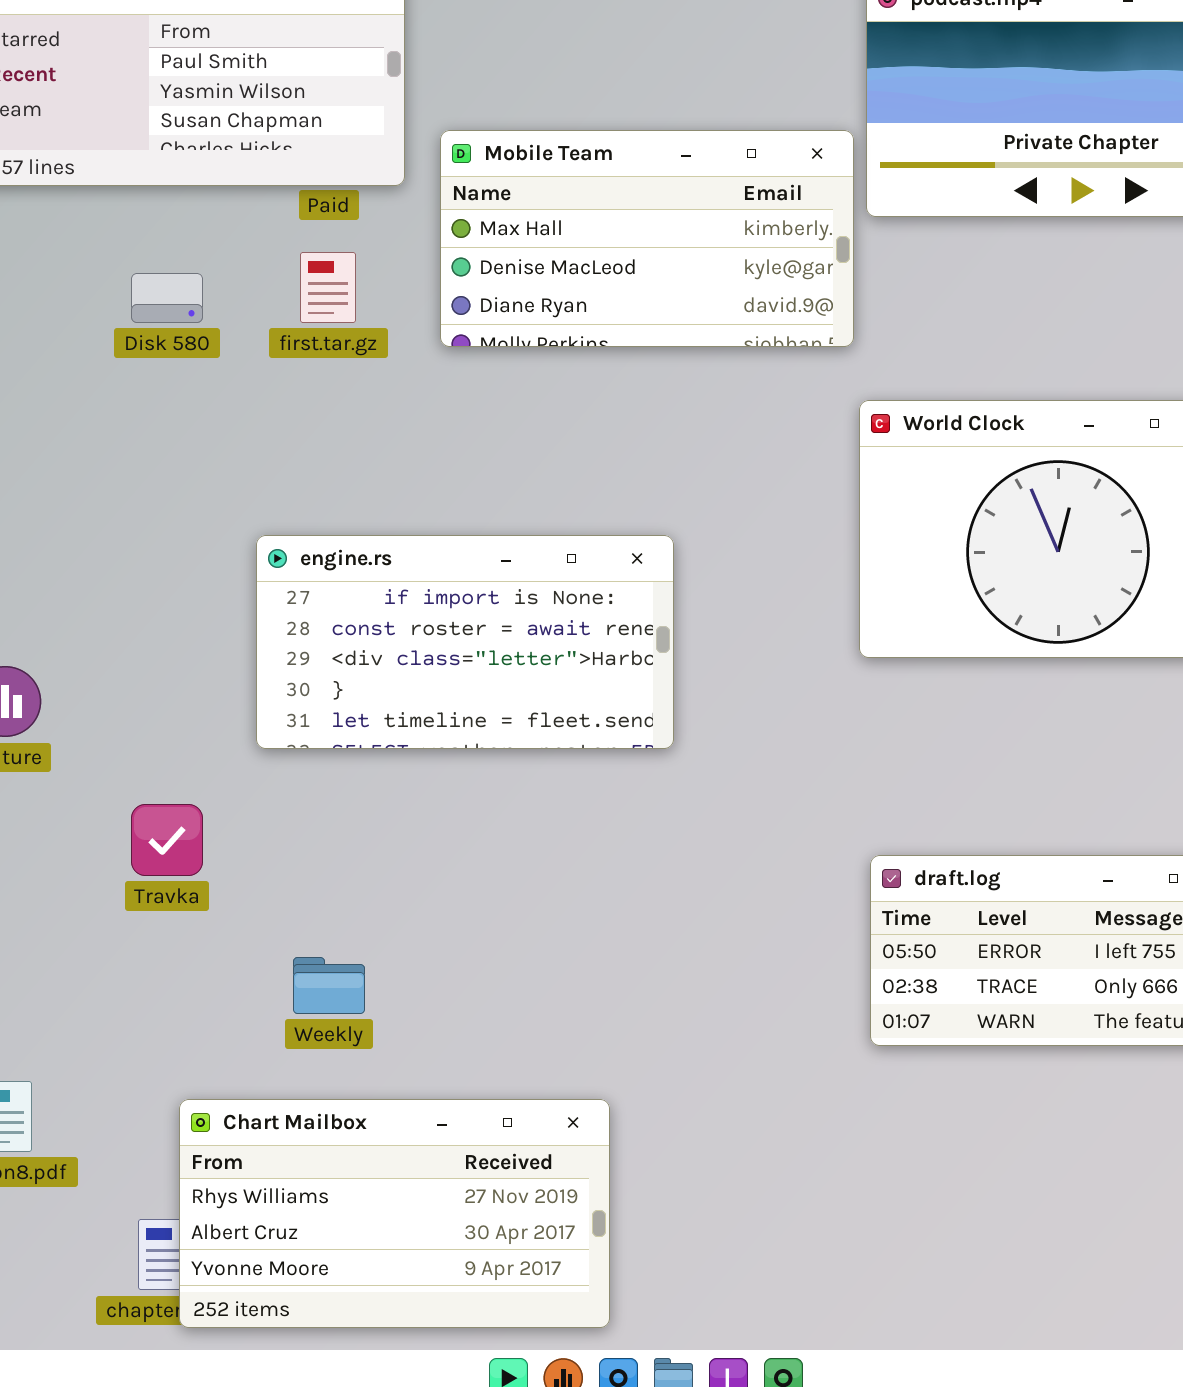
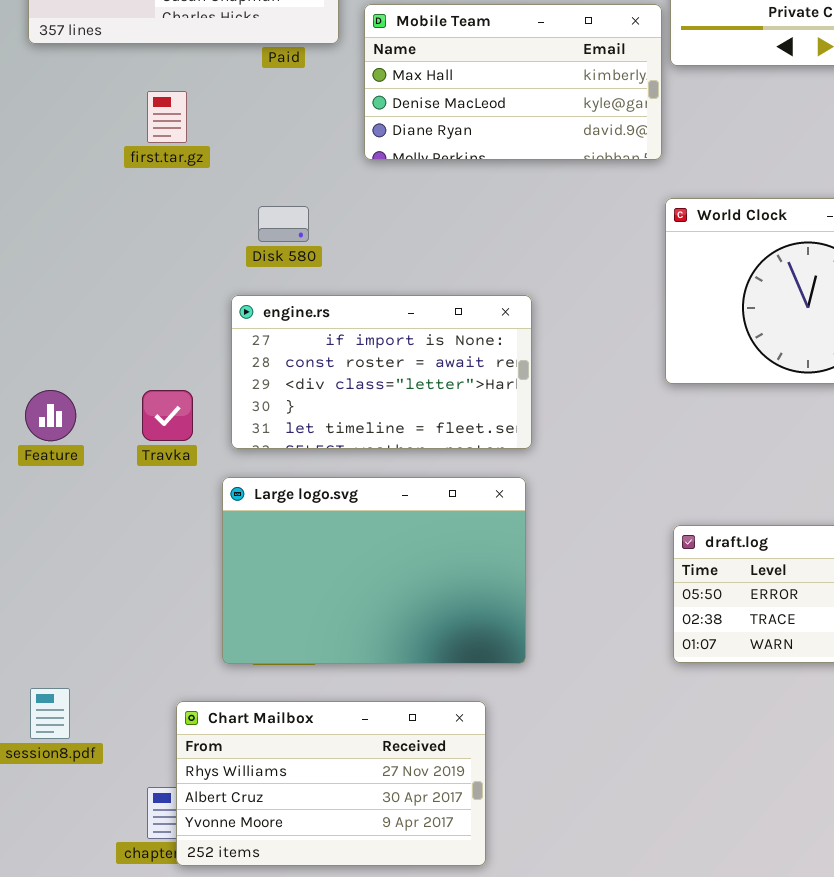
first.tar.gz: [300,252,356,323] -> [147,91,187,143], moved
Disk 580: [131,273,203,323] -> [258,206,309,242], moved
Large logo.svg: none -> [222,477,526,664], opened
Travka: [131,804,203,876] -> [142,390,193,441], moved

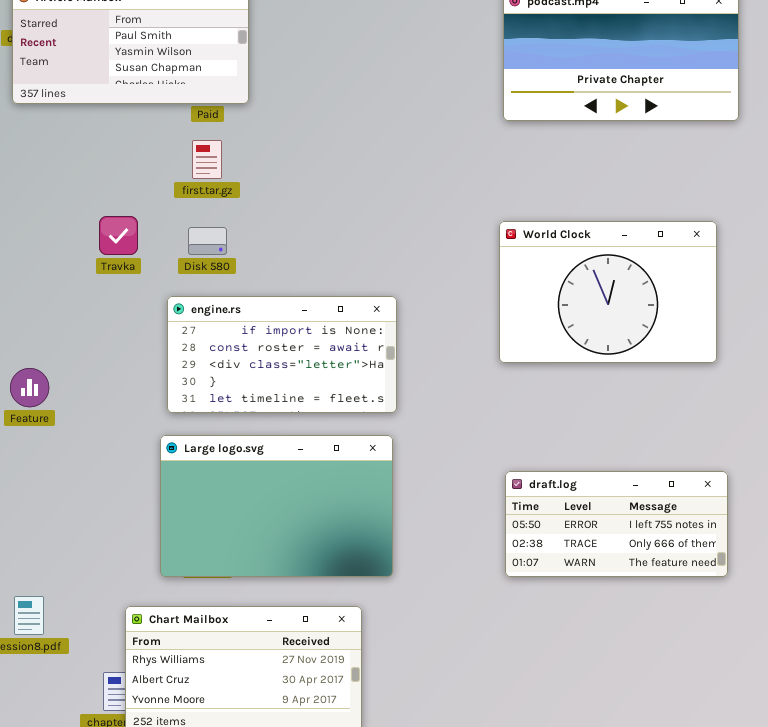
Mobile Team: [364,4,662,160] -> none, closed
first.tar.gz: [147,91,187,143] -> [192,140,222,179], moved
Travka: [142,390,193,441] -> [99,216,138,255], moved

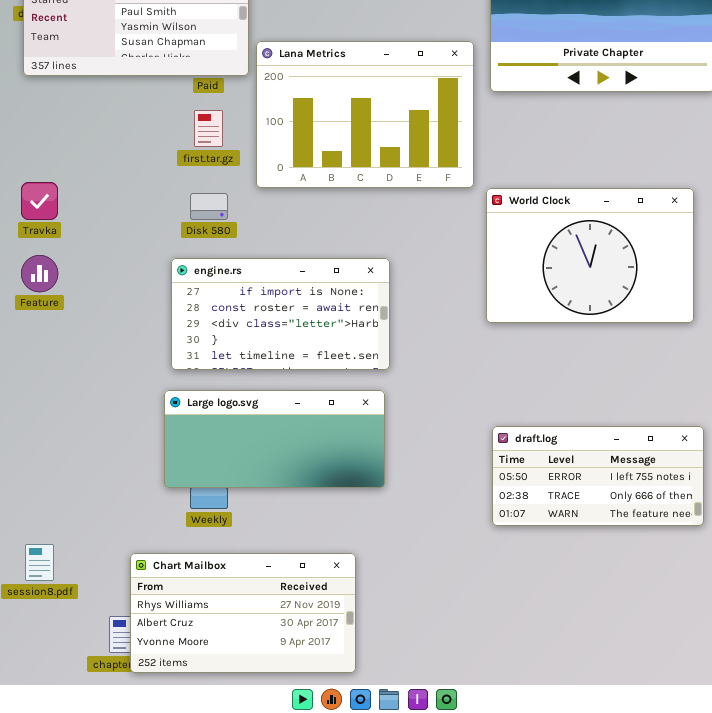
Lana Metrics: none -> [256,41,474,188], opened
Travka: [99,216,138,255] -> [21,182,58,220], moved
Feature: [10,368,49,407] -> [21,255,58,292], moved
Large logo.svg: [160,435,393,577] -> [164,390,385,488], resized

